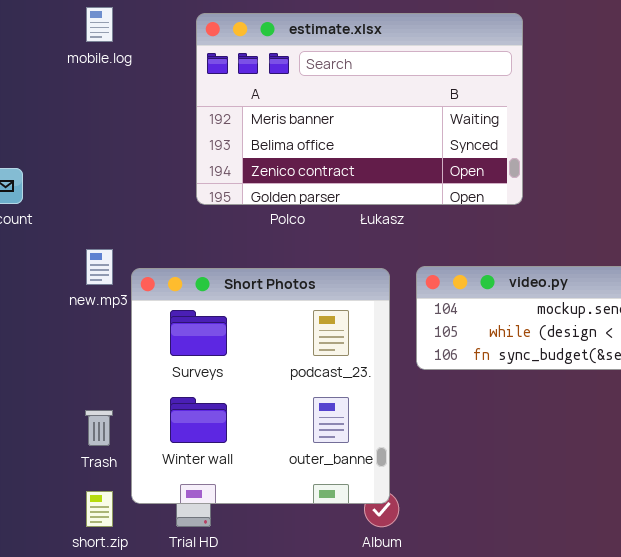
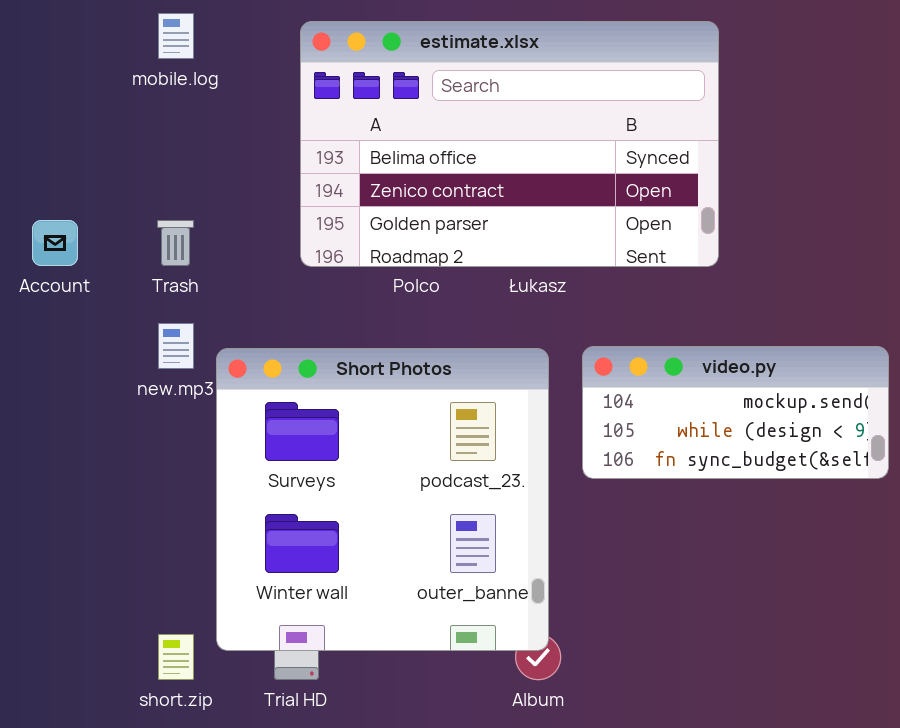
estimate.xlsx: [196,13,523,205] -> [300,21,719,267], scrolled down 1 row
Trash: [85,410,113,446] -> [157,220,194,266], moved

